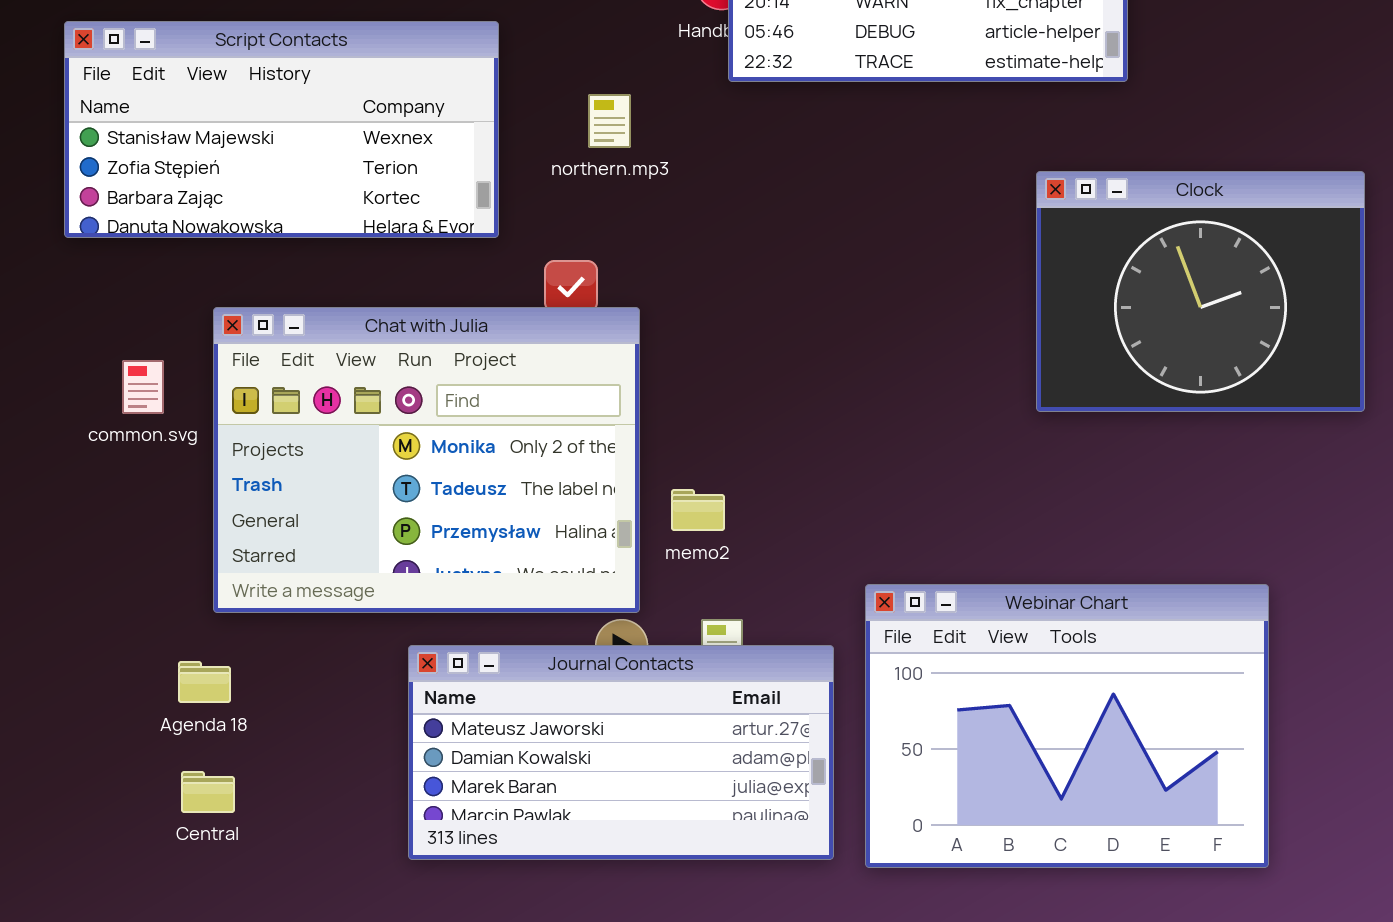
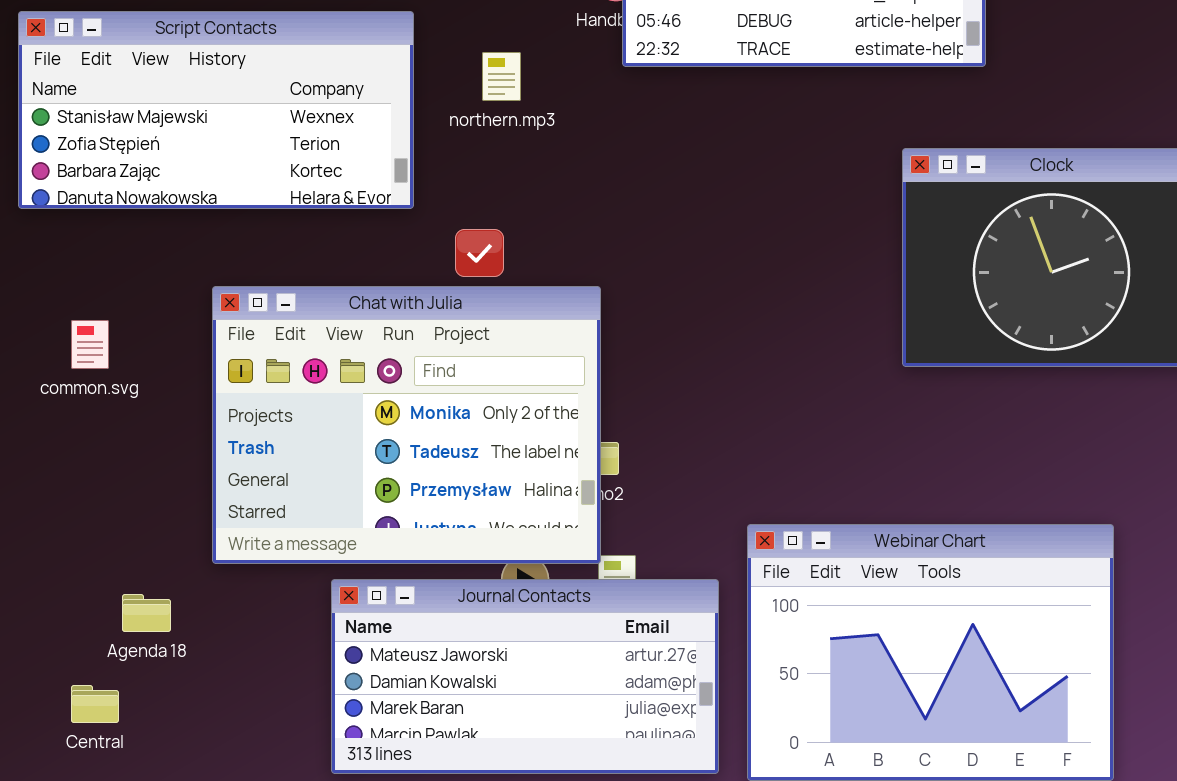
northern.mp3: [588,94,631,148] -> [482,52,521,101], moved
Chat with Julia: [213,307,640,613] -> [212,286,601,564], moved
Central: [181,771,235,813] -> [71,685,119,723], moved

